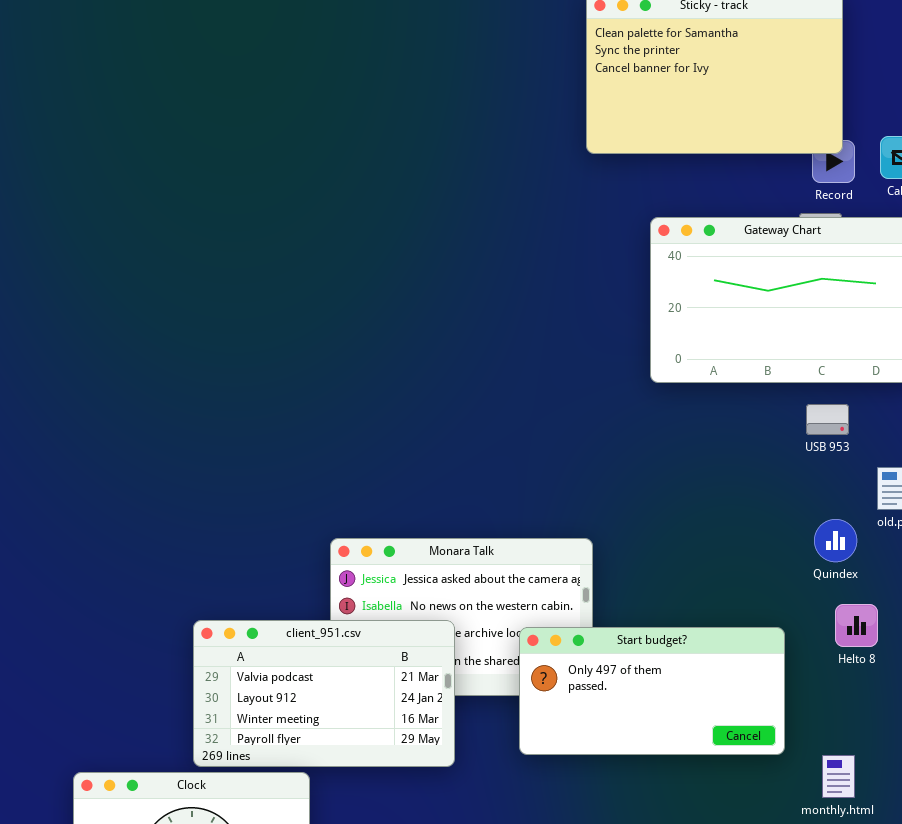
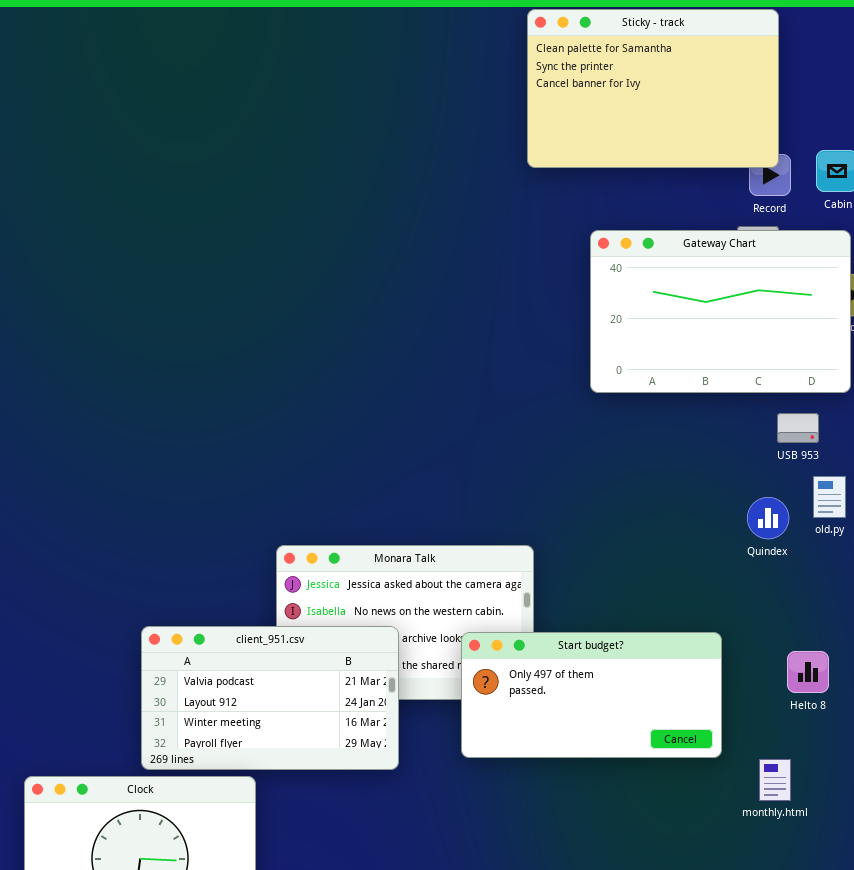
USB 953: [806,404,849,435] -> [777,413,819,443], moved
Quindex: [814,519,857,562] -> [747,497,789,539], moved
Helto 8: [835,604,878,647] -> [787,651,829,693], moved

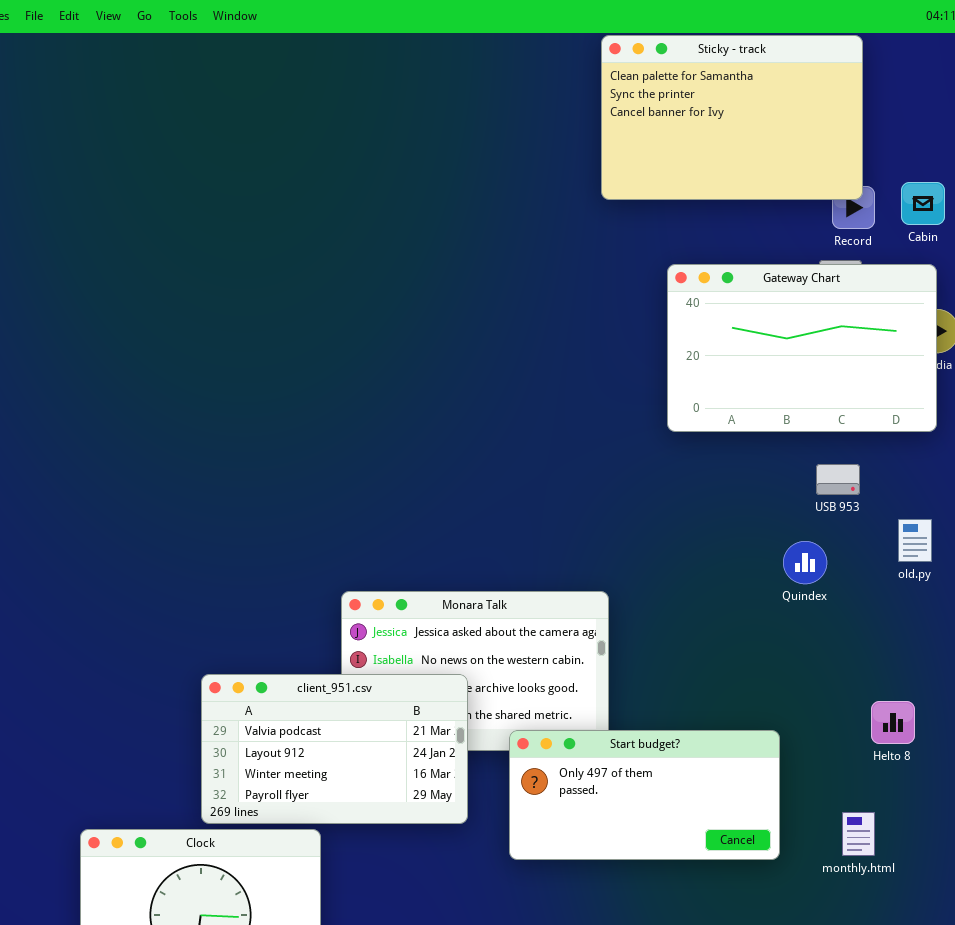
USB 953: [777,413,819,443] -> [816,464,860,495], moved
Quindex: [747,497,789,539] -> [783,541,827,584], moved
Start budget?: [461,632,722,758] -> [509,730,780,860], moved

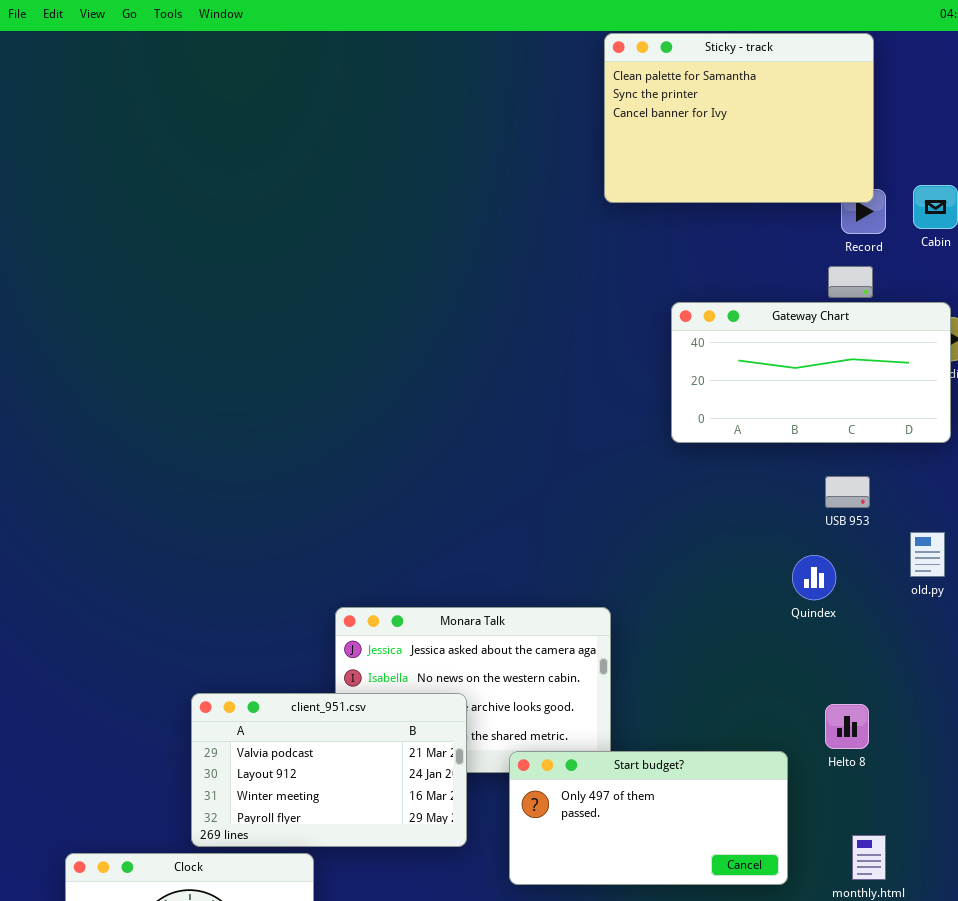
Gateway Chart: [667,264,937,432] -> [671,302,951,443], resized
Helto 8: [871,701,915,744] -> [825,704,869,749], moved

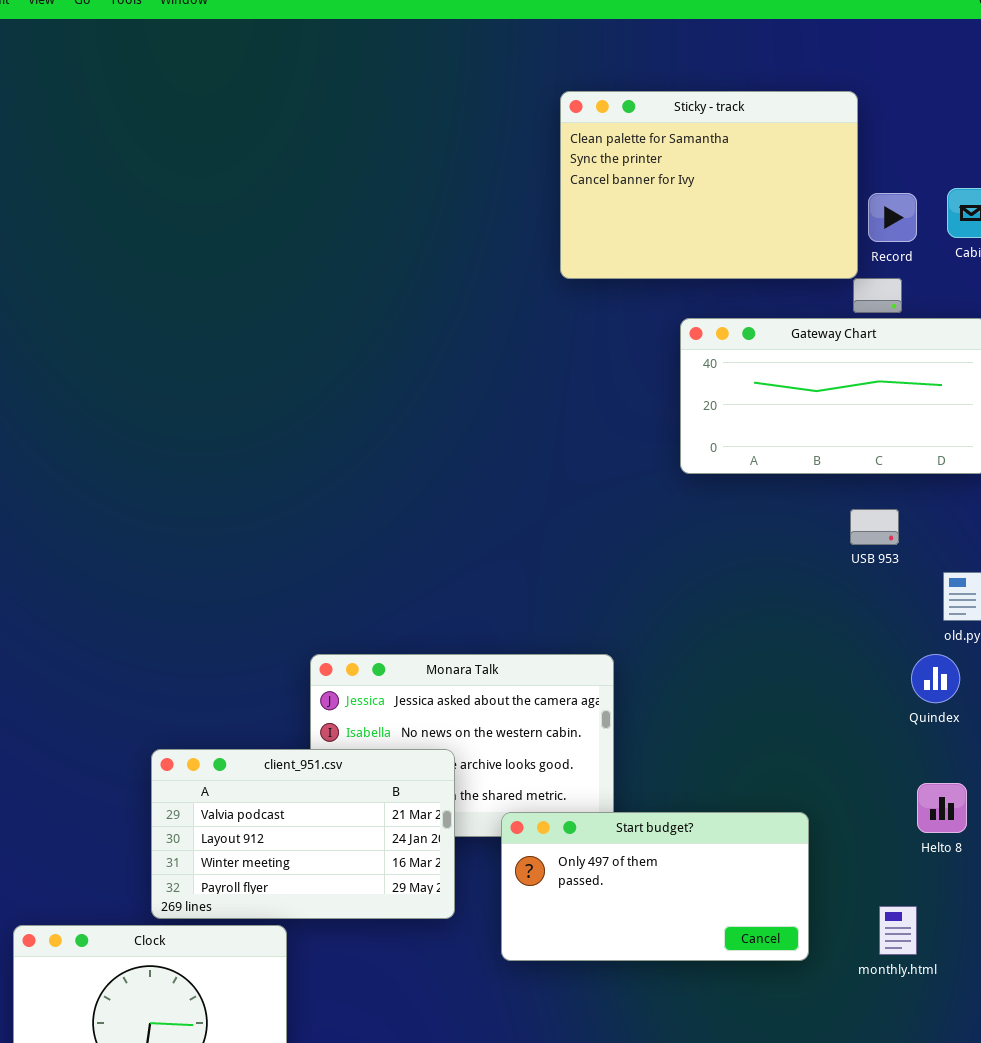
Sticky - track: [604,33,874,203] -> [560,91,858,279], moved
Quindex: [792,555,836,600] -> [911,654,960,703], moved
Helto 8: [825,704,869,749] -> [917,783,967,833], moved

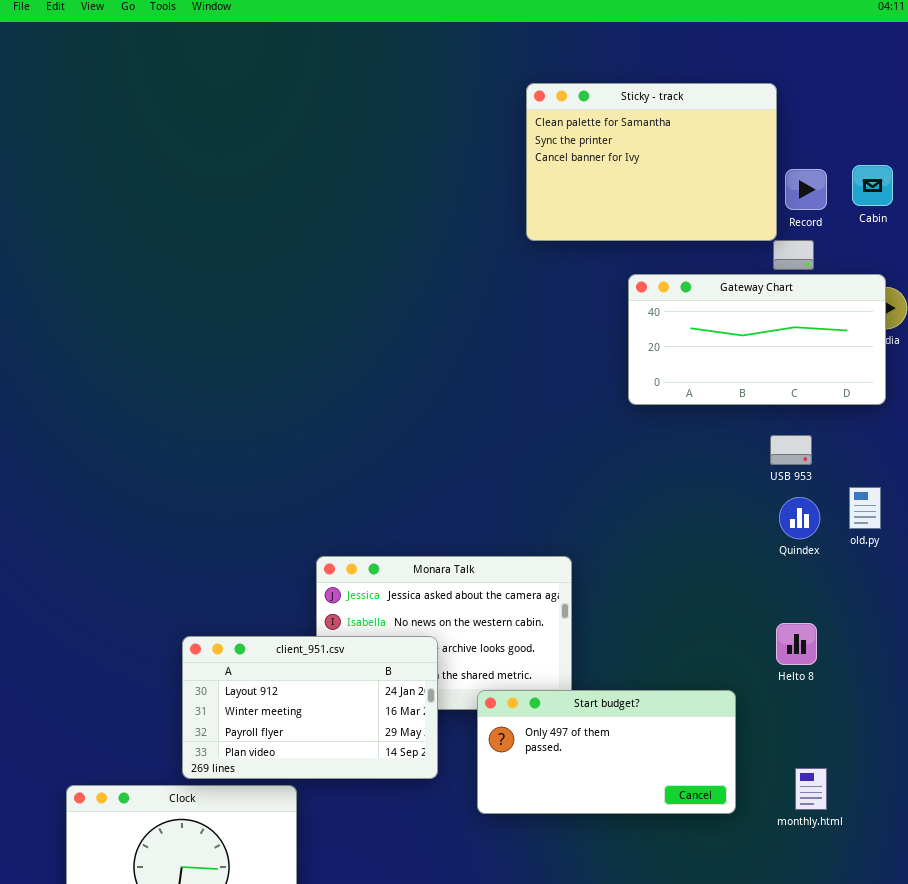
Quindex: [911,654,960,703] -> [779,497,820,539], moved
client_951.csv: [151,749,455,919] -> [182,636,438,779], scrolled down 1 row
Helto 8: [917,783,967,833] -> [776,623,817,665], moved

